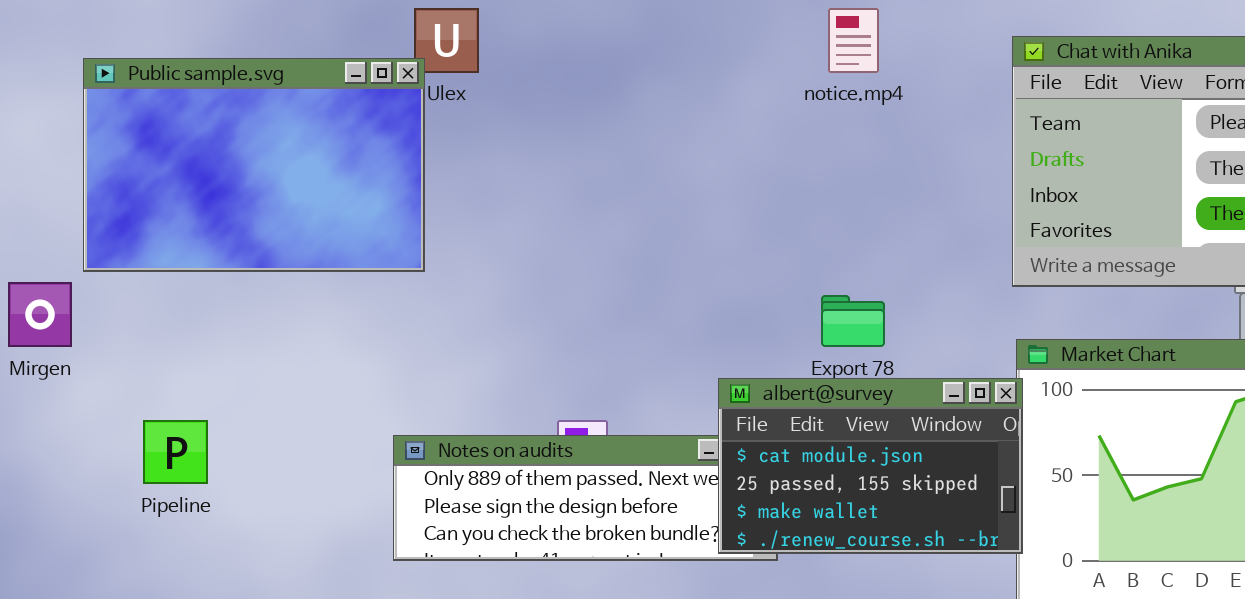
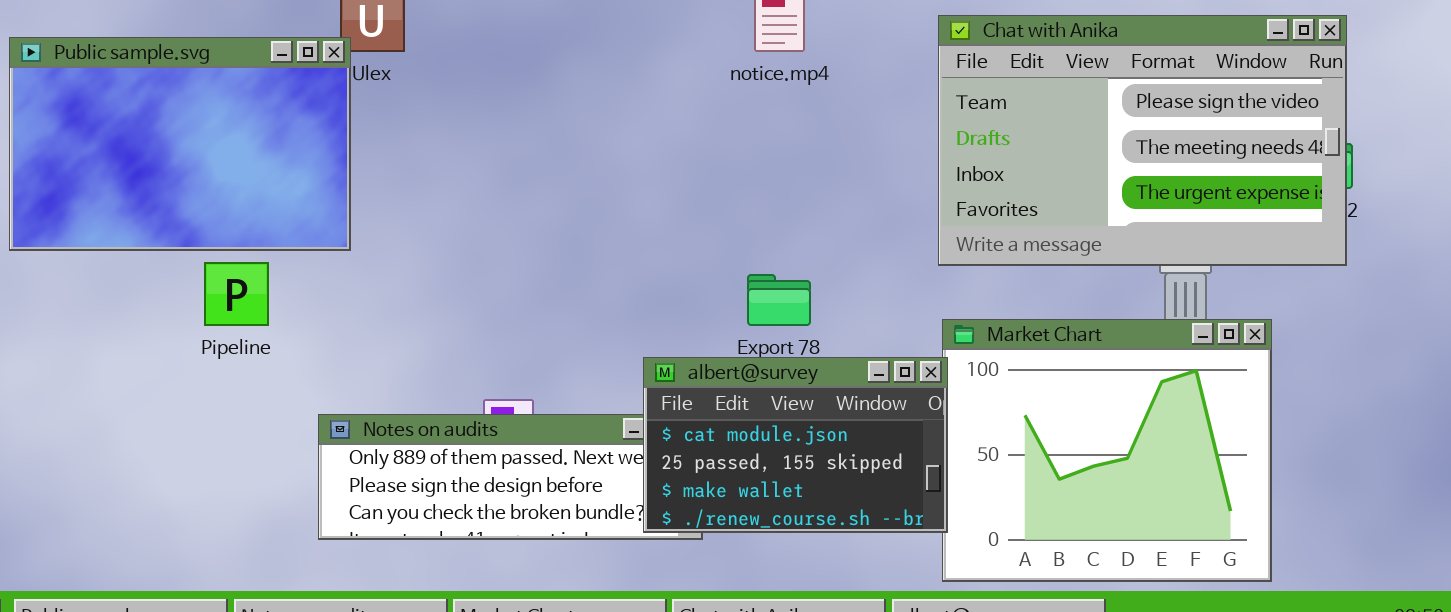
Pipeline: [143,420,208,484] -> [204,262,269,326], moved

